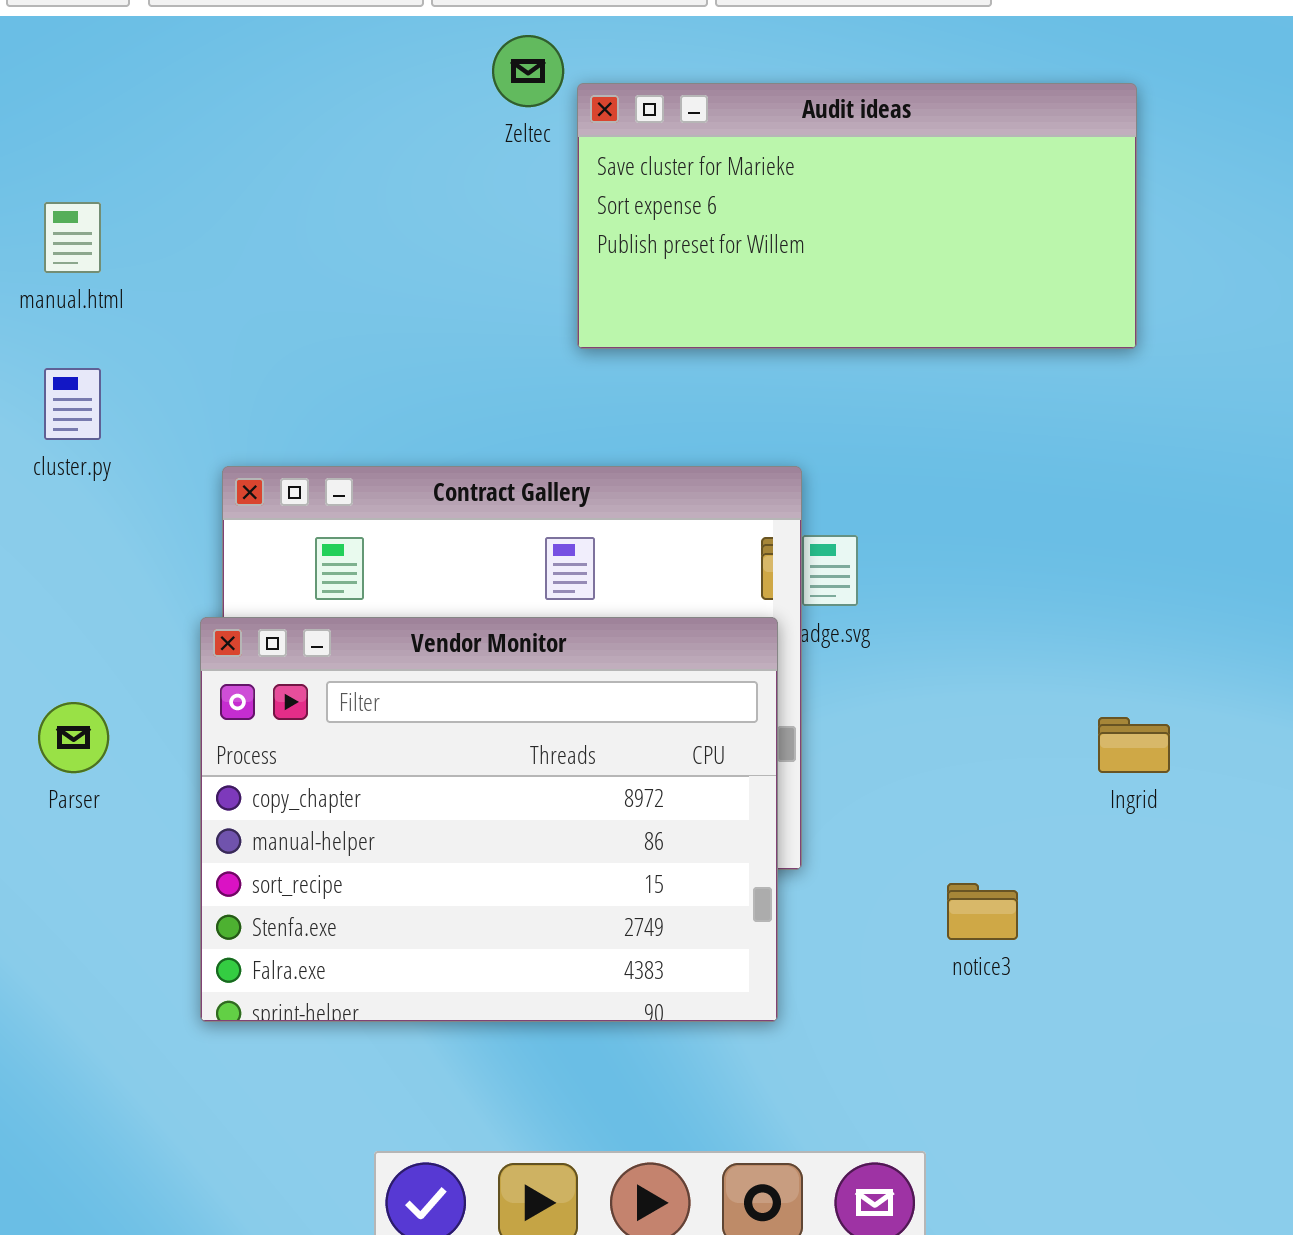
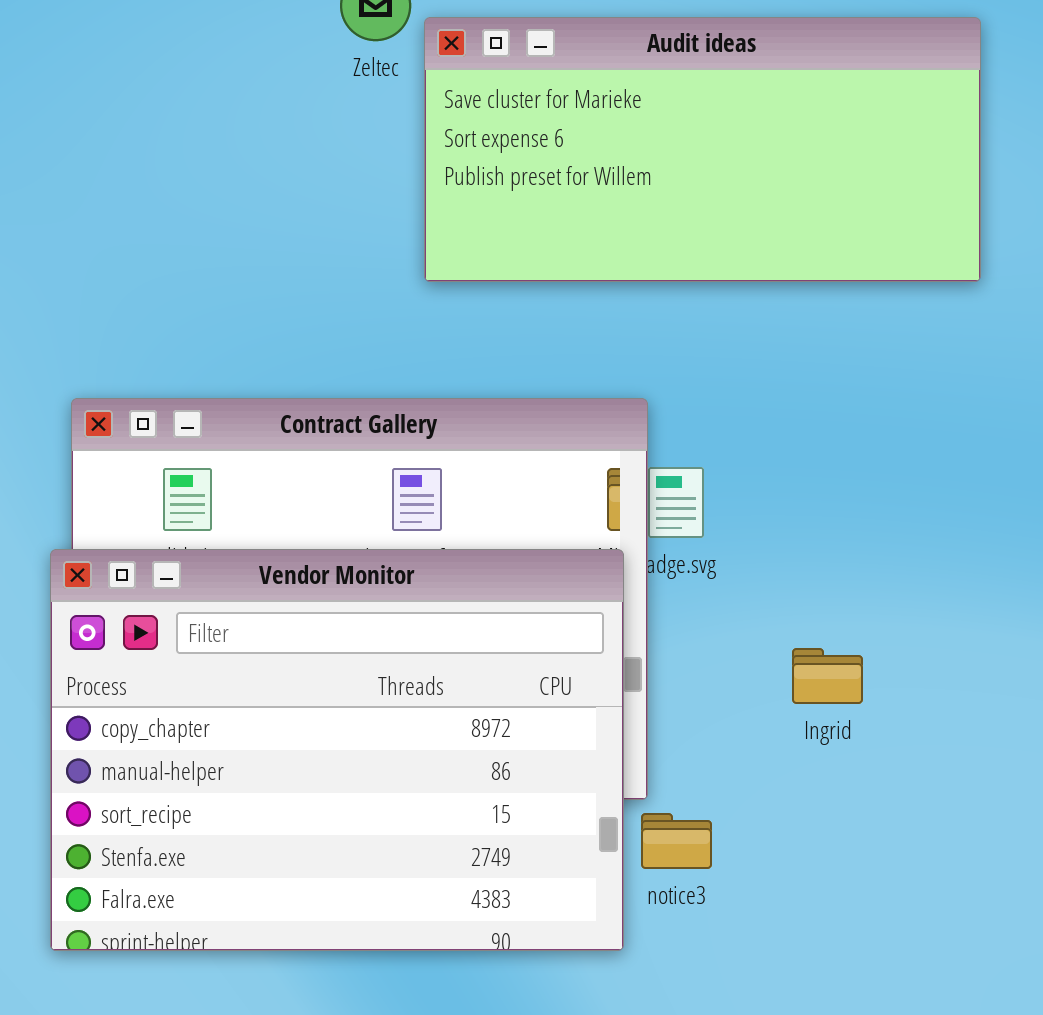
Ingrid: [1098,717,1170,773] -> [792,648,863,704], moved
notice3: [947,883,1018,940] -> [641,813,712,869], moved

